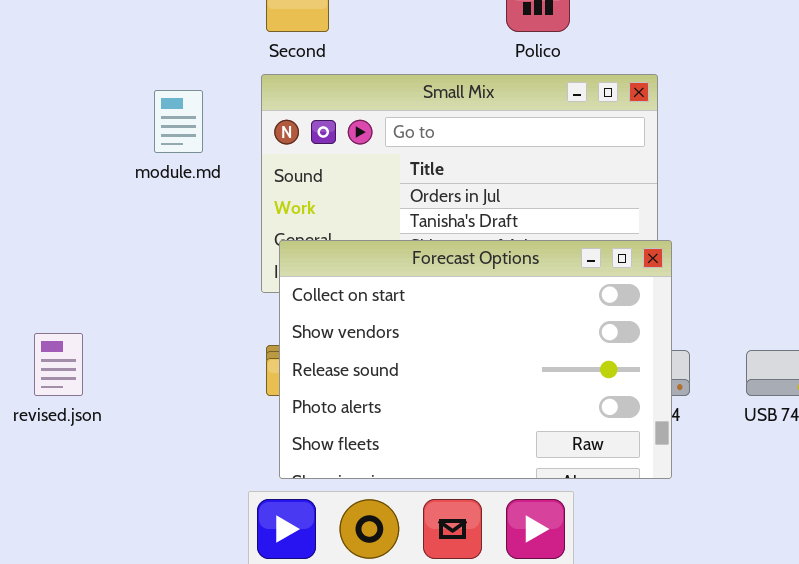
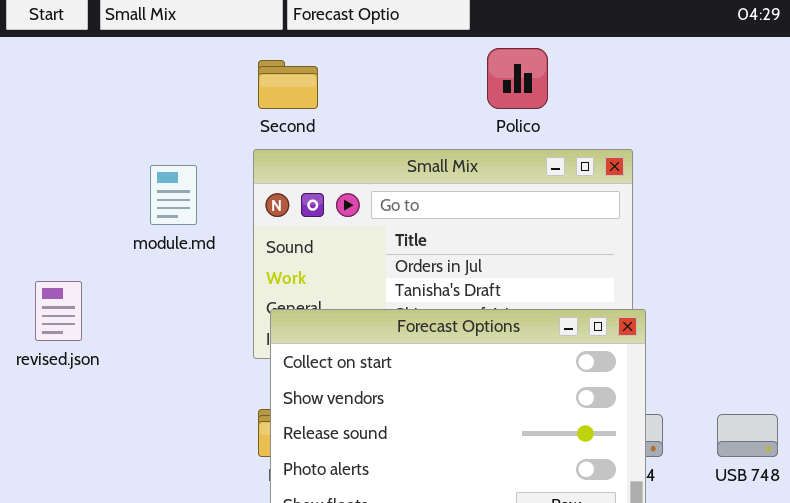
revised.json: [34,333,83,396] -> [35,281,82,341], moved

